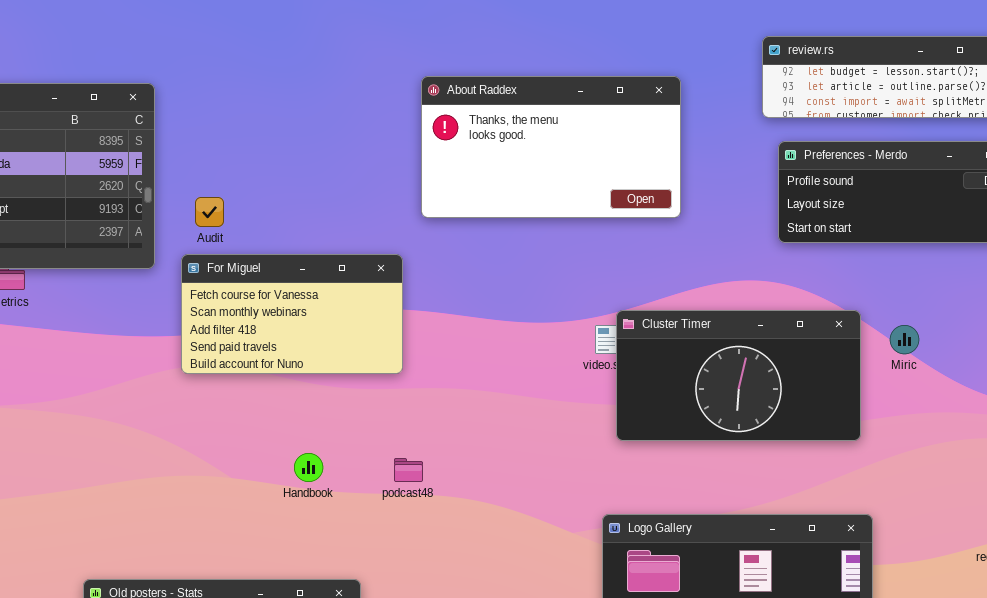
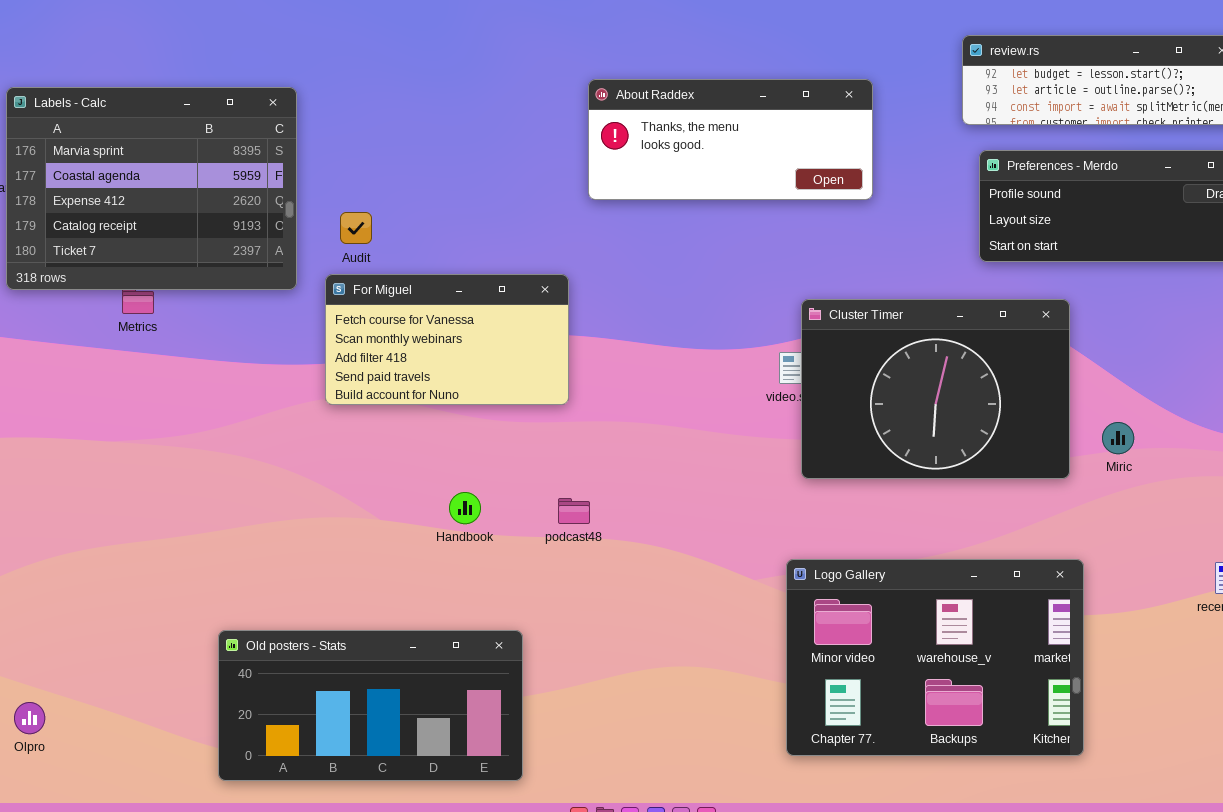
About Raddex: [421,76,681,218] -> [588,79,873,200], resized
Cluster Timer: [616,310,861,441] -> [801,299,1070,479], resized
Miric: [890,325,919,354] -> [1102,422,1134,454], moved

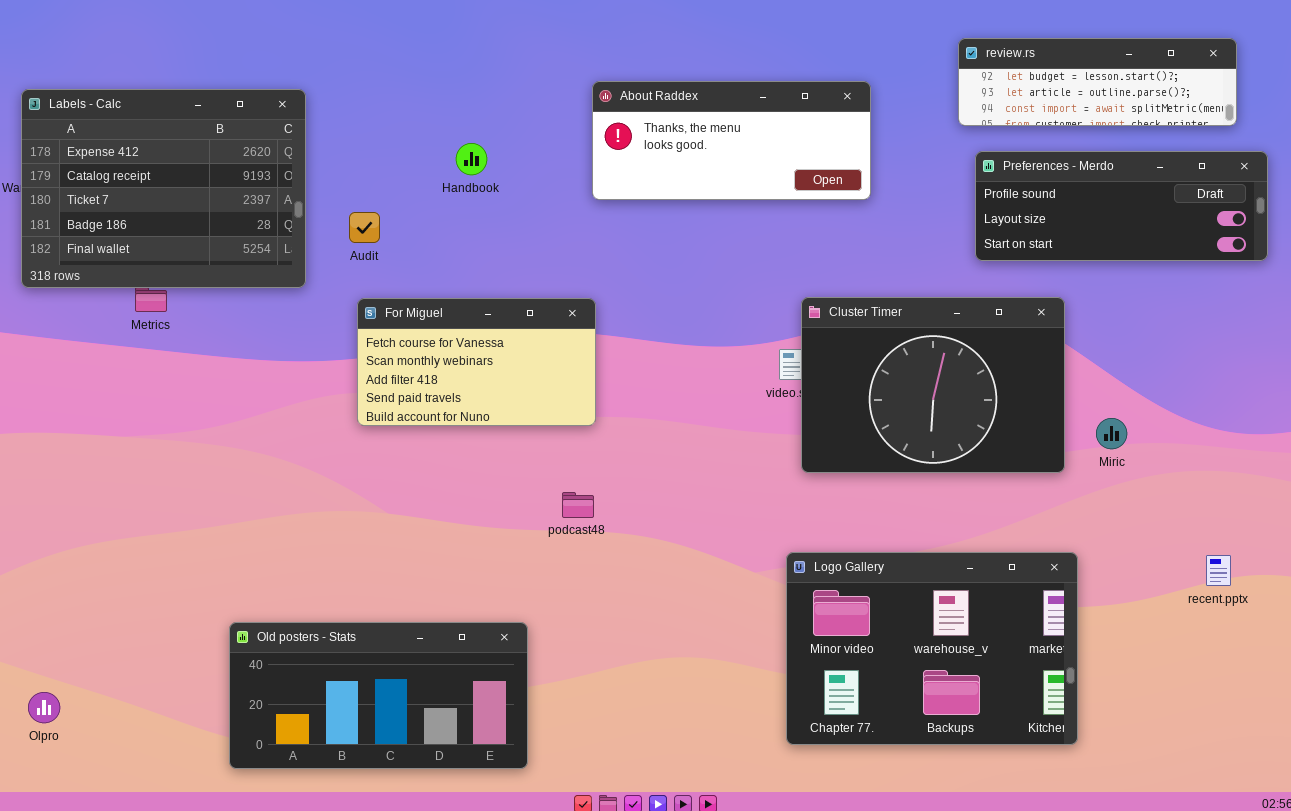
Labels - Calc: [6,87,297,290] -> [21,89,306,288], scrolled down 2 rows
For Miguel: [325,274,569,405] -> [357,298,596,426], moved
Handbook: [449,492,481,524] -> [456,143,487,175], moved

